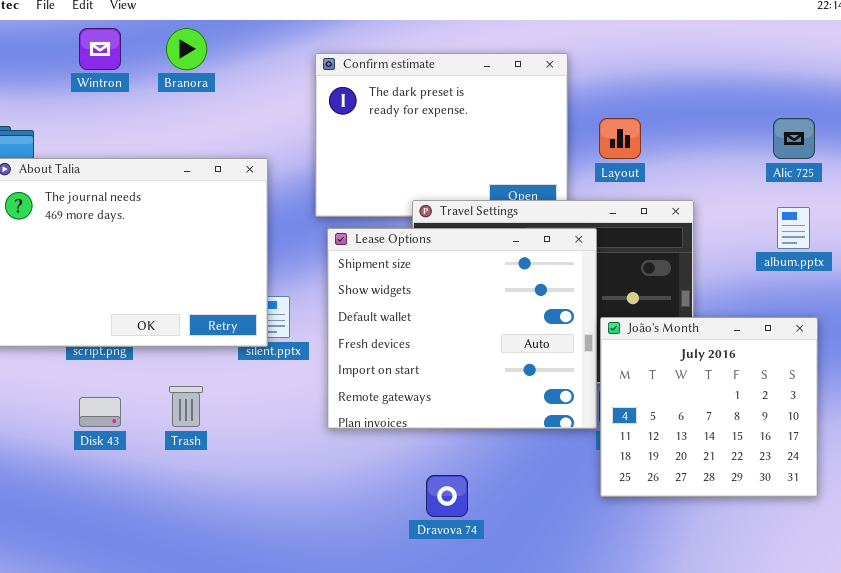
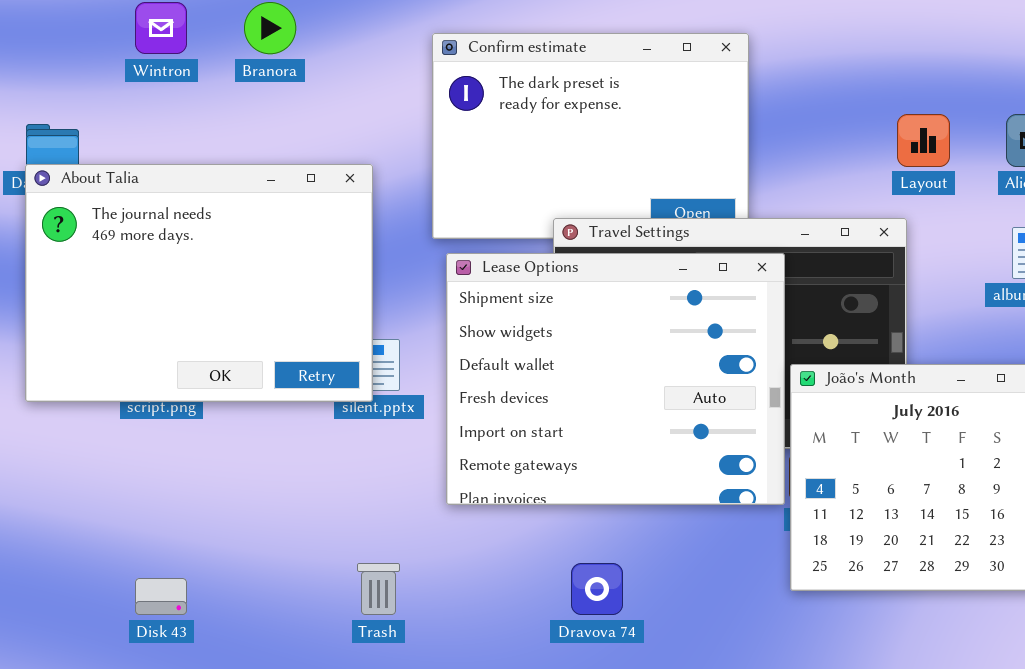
Layout: [599,118,641,159] -> [897,114,950,167], moved
Trash: [169,386,203,427] -> [357,563,400,615], moved
Disk 43: [79,397,121,427] -> [135,578,187,615], moved

